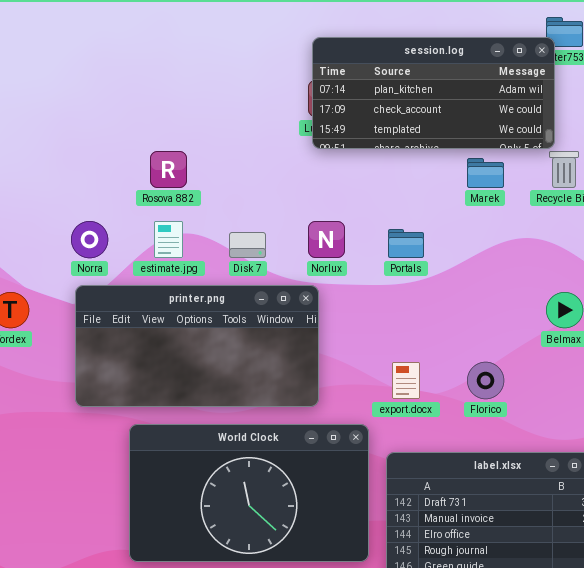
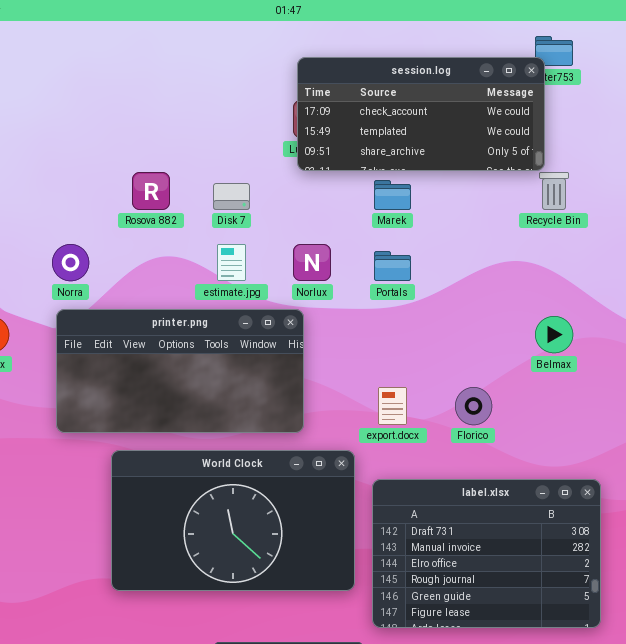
session.log: [312,37,555,149] -> [297,57,545,171], scrolled down 1 row
Marek: [467,158,504,188] -> [374,180,411,210], moved
estimate.jpg: [154,221,183,258] -> [217,244,246,281], moved
Disk 7: [229,232,266,258] -> [213,183,250,210], moved

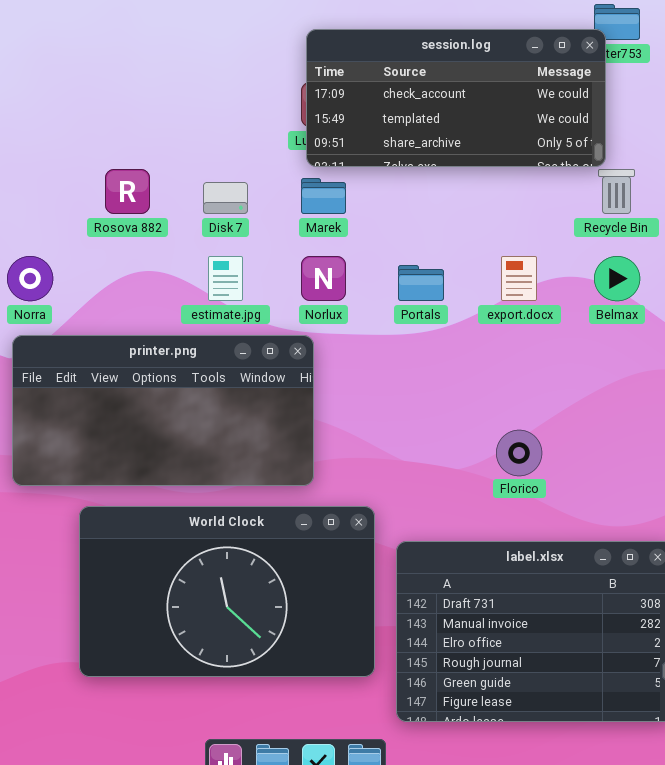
Marek: [374,180,411,210] -> [301,178,346,214], moved
Belmax: [535,316,573,353] -> [594,256,640,301], moved
export.docx: [378,387,407,425] -> [501,256,537,301], moved

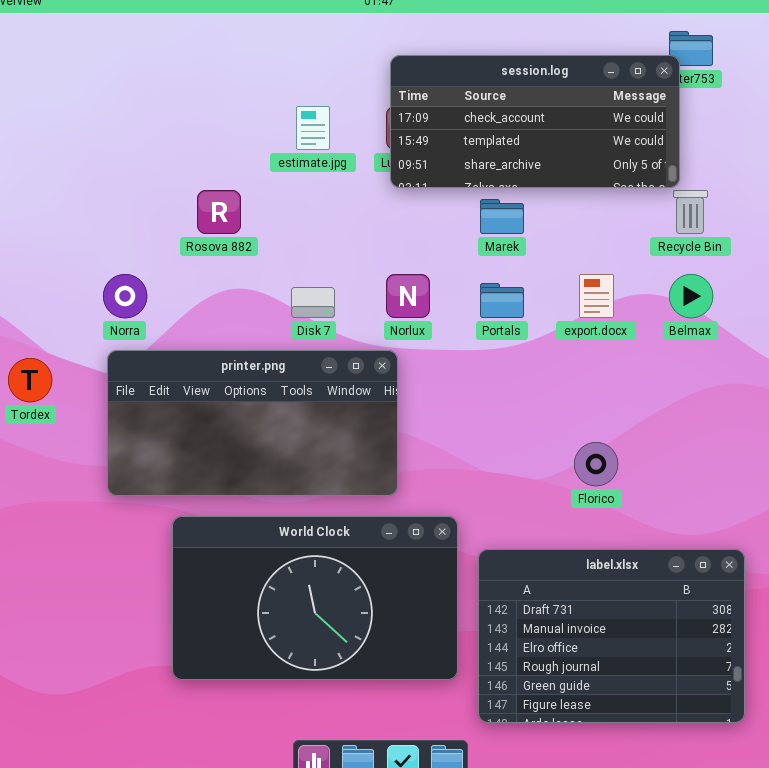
Marek: [301,178,346,214] -> [480,199,524,234], moved
Disk 7: [203,182,248,214] -> [291,287,335,318], moved
estimate.jpg: [208,256,243,301] -> [296,106,330,150], moved

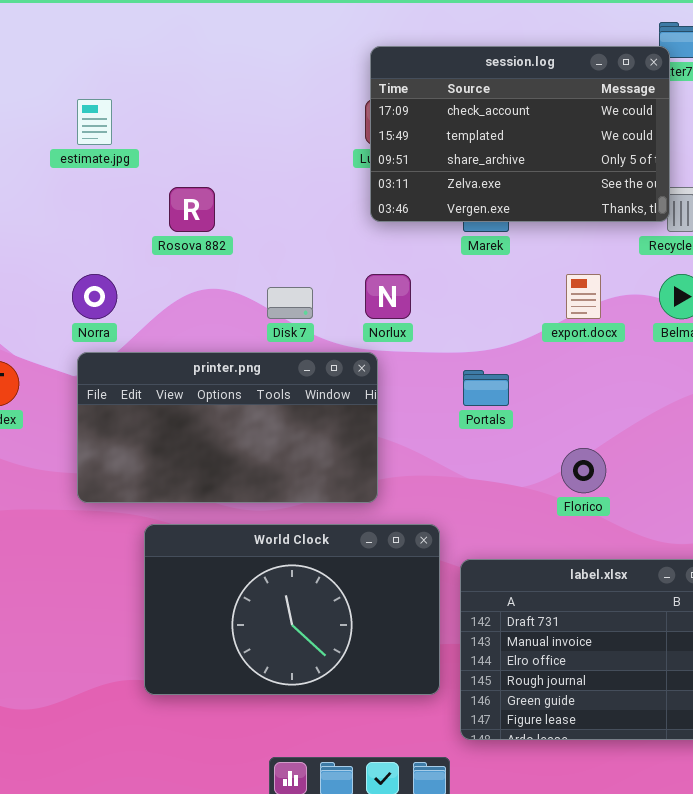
session.log: [390,55,680,188] -> [370,46,670,222], resized
estimate.jpg: [296,106,330,150] -> [77,99,112,145], moved
Portals: [480,283,524,318] -> [463,370,509,406], moved

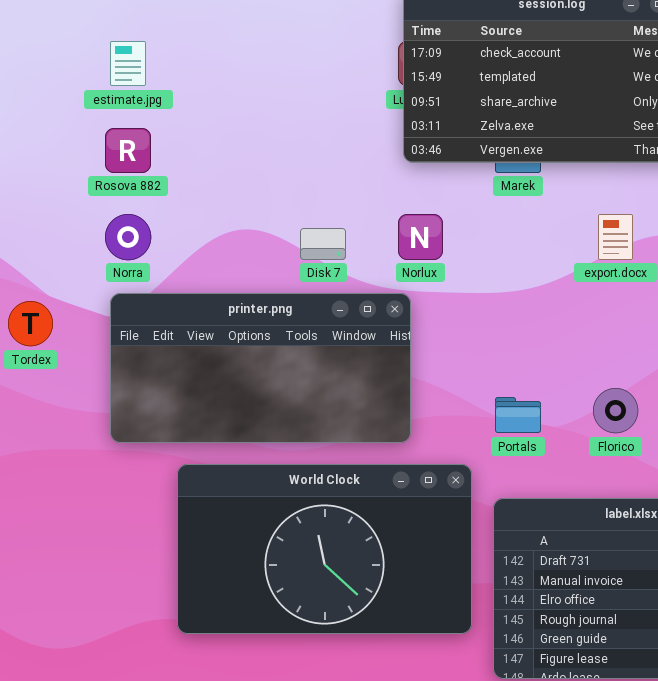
Rosova 882: [169,187,215,232] -> [105,128,151,173], moved
Portals: [463,370,509,406] -> [495,397,541,433], moved

